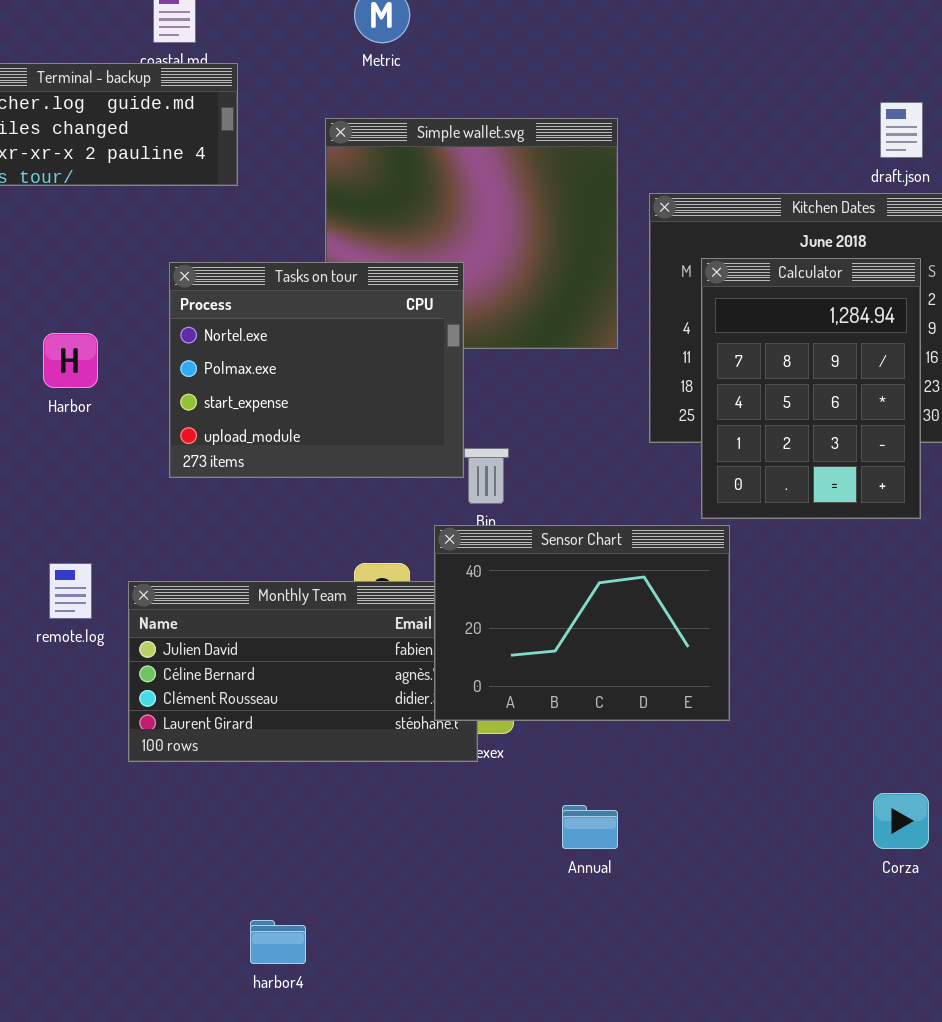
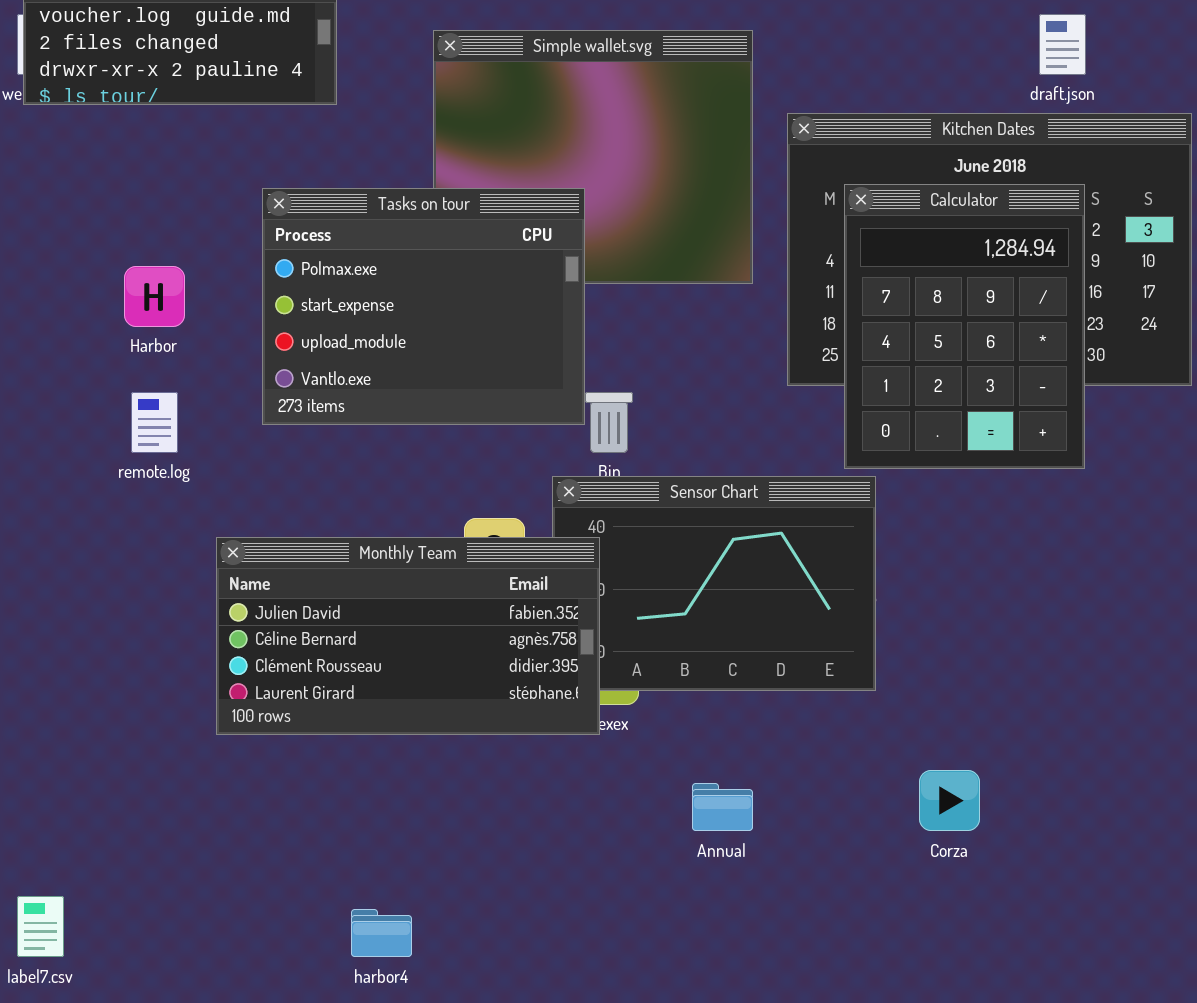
Tasks on tour: [169,262,464,478] -> [262,188,585,425], scrolled down 1 row
remote.log: [49,563,92,619] -> [131,392,178,453], moved
Monthly Team: [128,581,478,762] -> [216,537,600,735], raised
Corza: [873,793,929,849] -> [919,770,980,831], moved

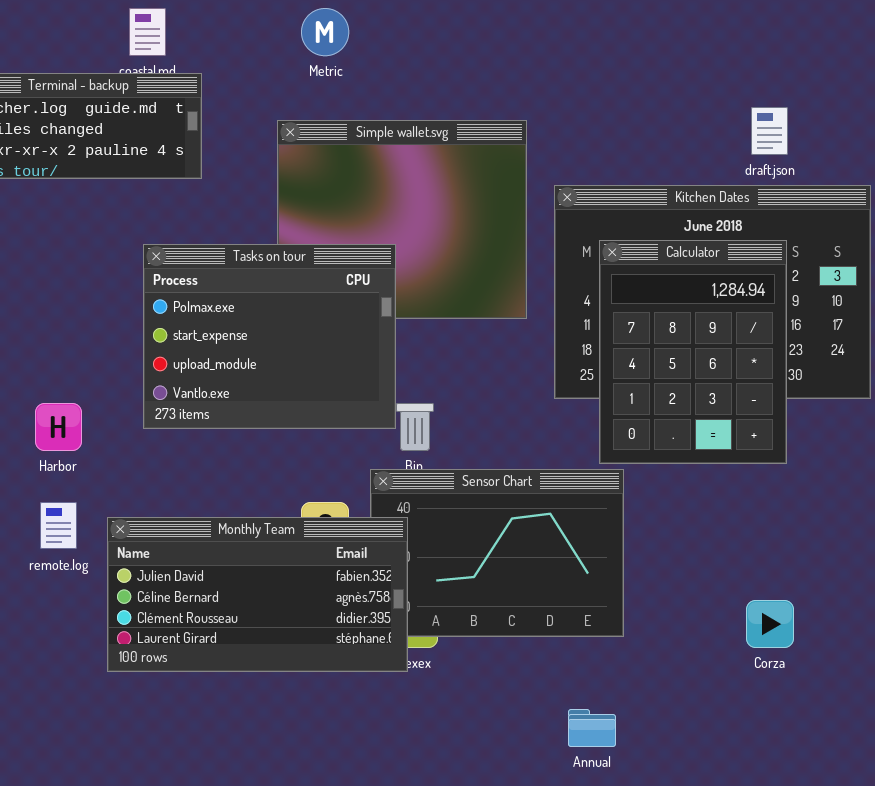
Harbor: [124,266,185,327] -> [35,403,82,451], moved
remote.log: [131,392,178,453] -> [40,502,77,549], moved
Corza: [919,770,980,831] -> [746,600,794,648], moved
Annual: [692,783,753,831] -> [568,709,616,747], moved

